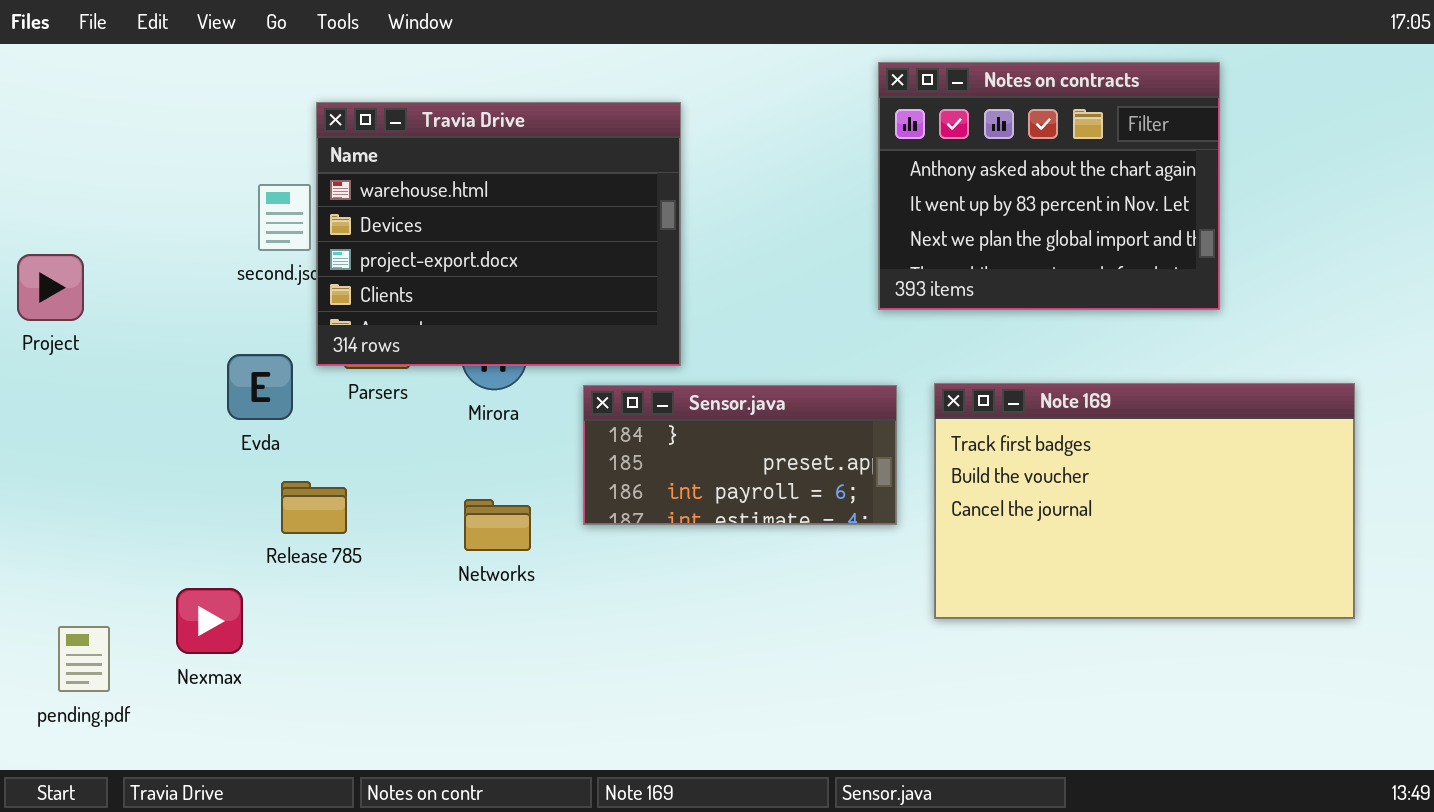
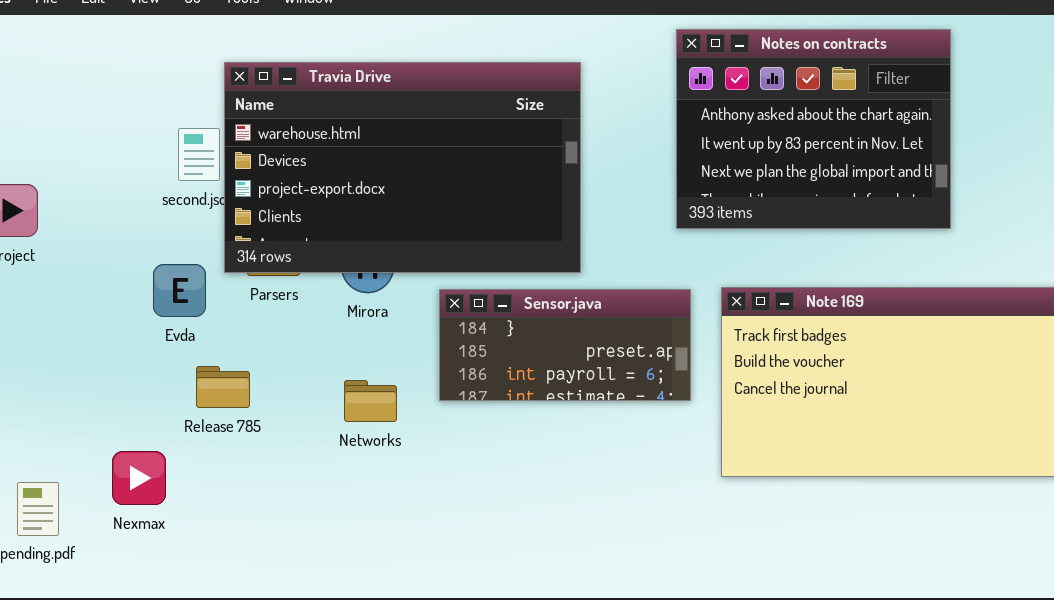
Travia Drive: [316,102,681,366] -> [224,62,581,273], resized

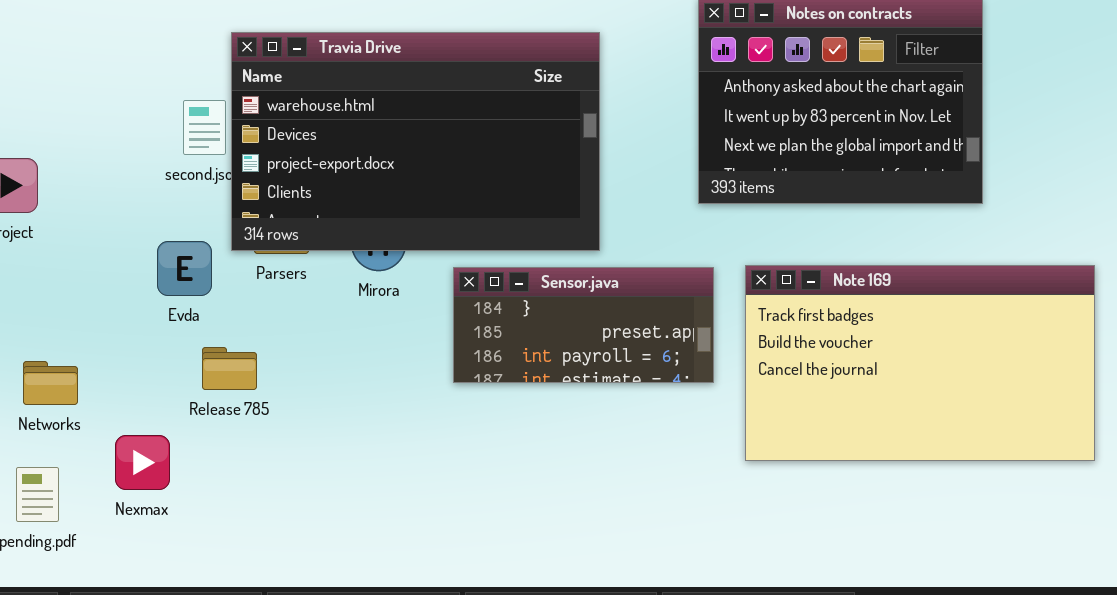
Networks: [344,380,397,422] -> [23,361,78,405], moved

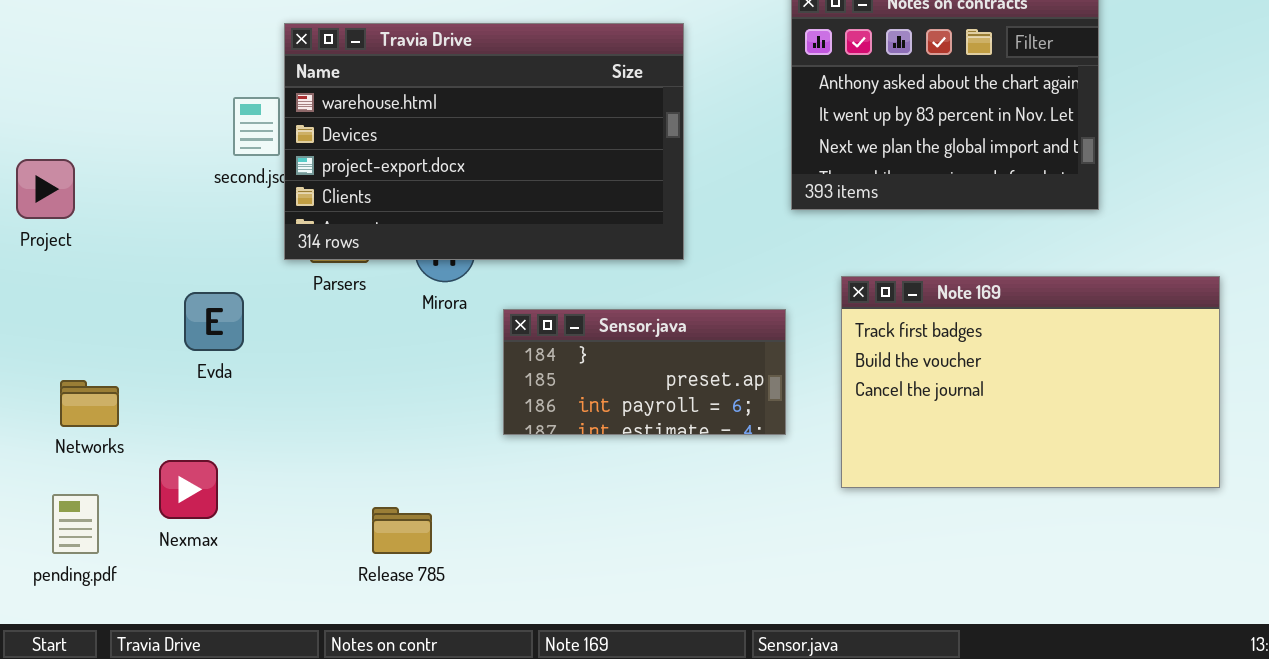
Evda: [157,241,212,296] -> [184,292,244,351], moved
Sensor.java: [453,267,714,383] -> [503,309,786,435], moved
Release 785: [202,347,257,390] -> [372,507,432,554], moved

